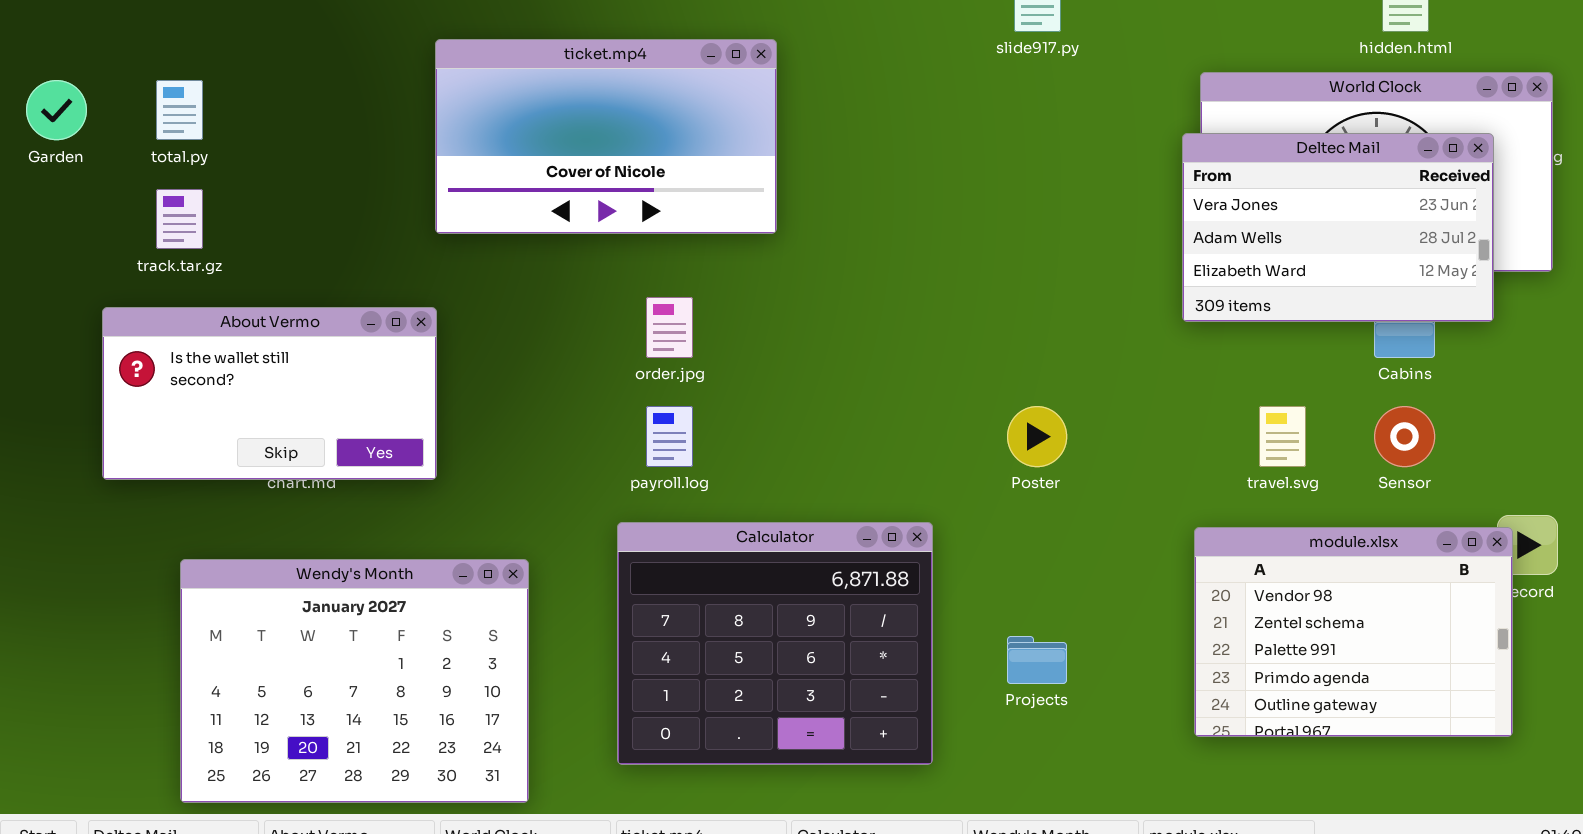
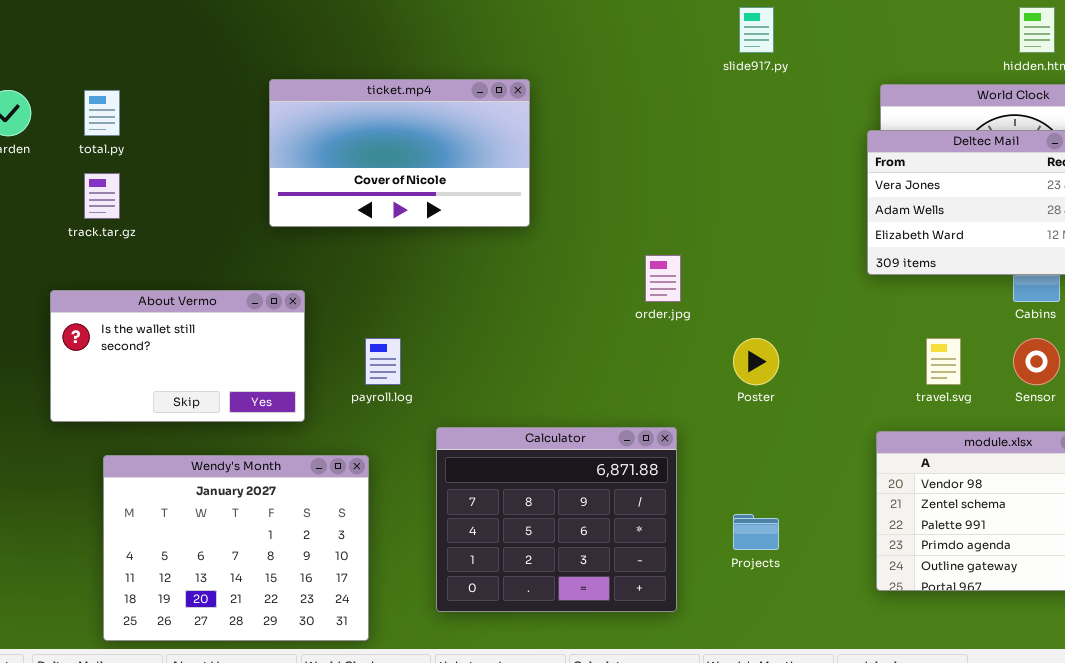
ticket.mp4: [435,39,777,234] -> [269,79,530,227], moved
order.jpg: [646,297,693,358] -> [645,255,681,302], moved
About Vermo: [102,307,437,480] -> [50,290,305,422], moved
payroll.log: [646,406,693,467] -> [365,338,401,385], moved

